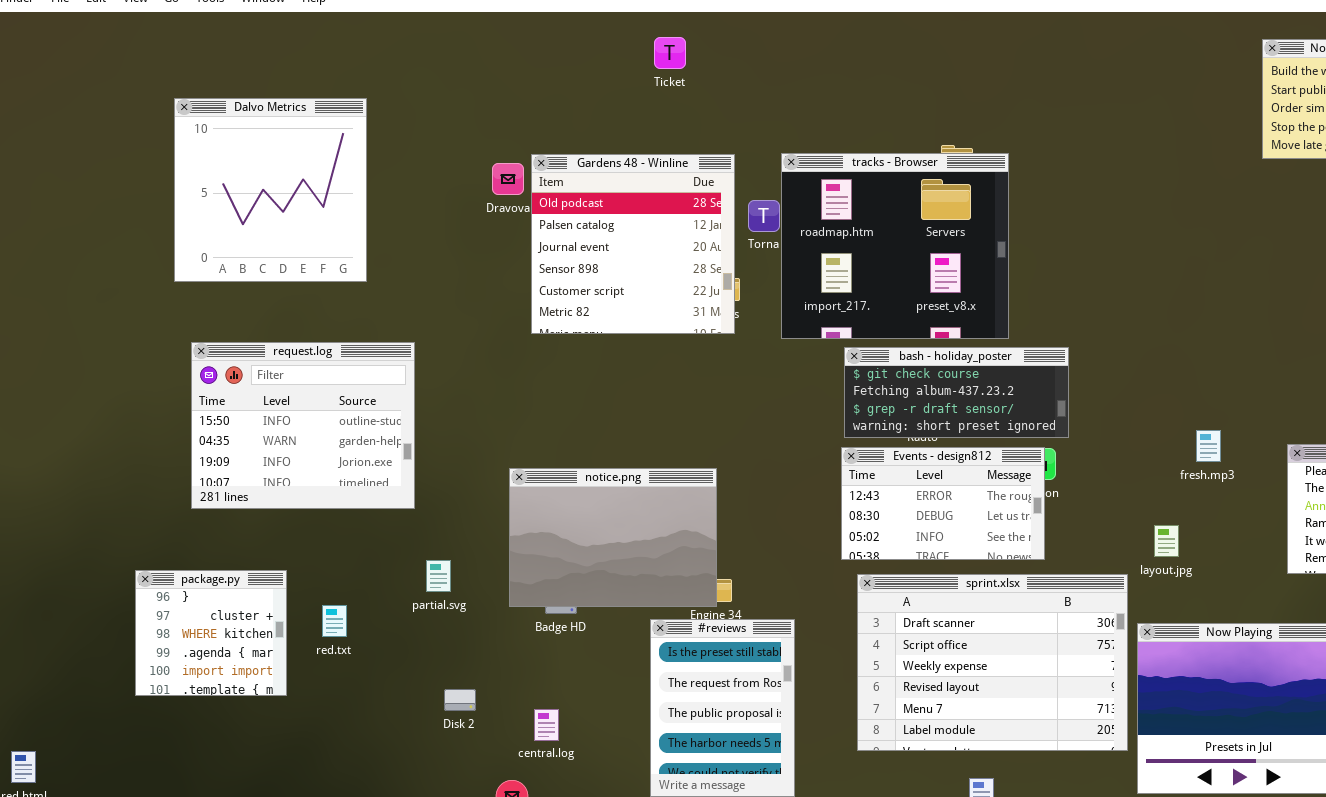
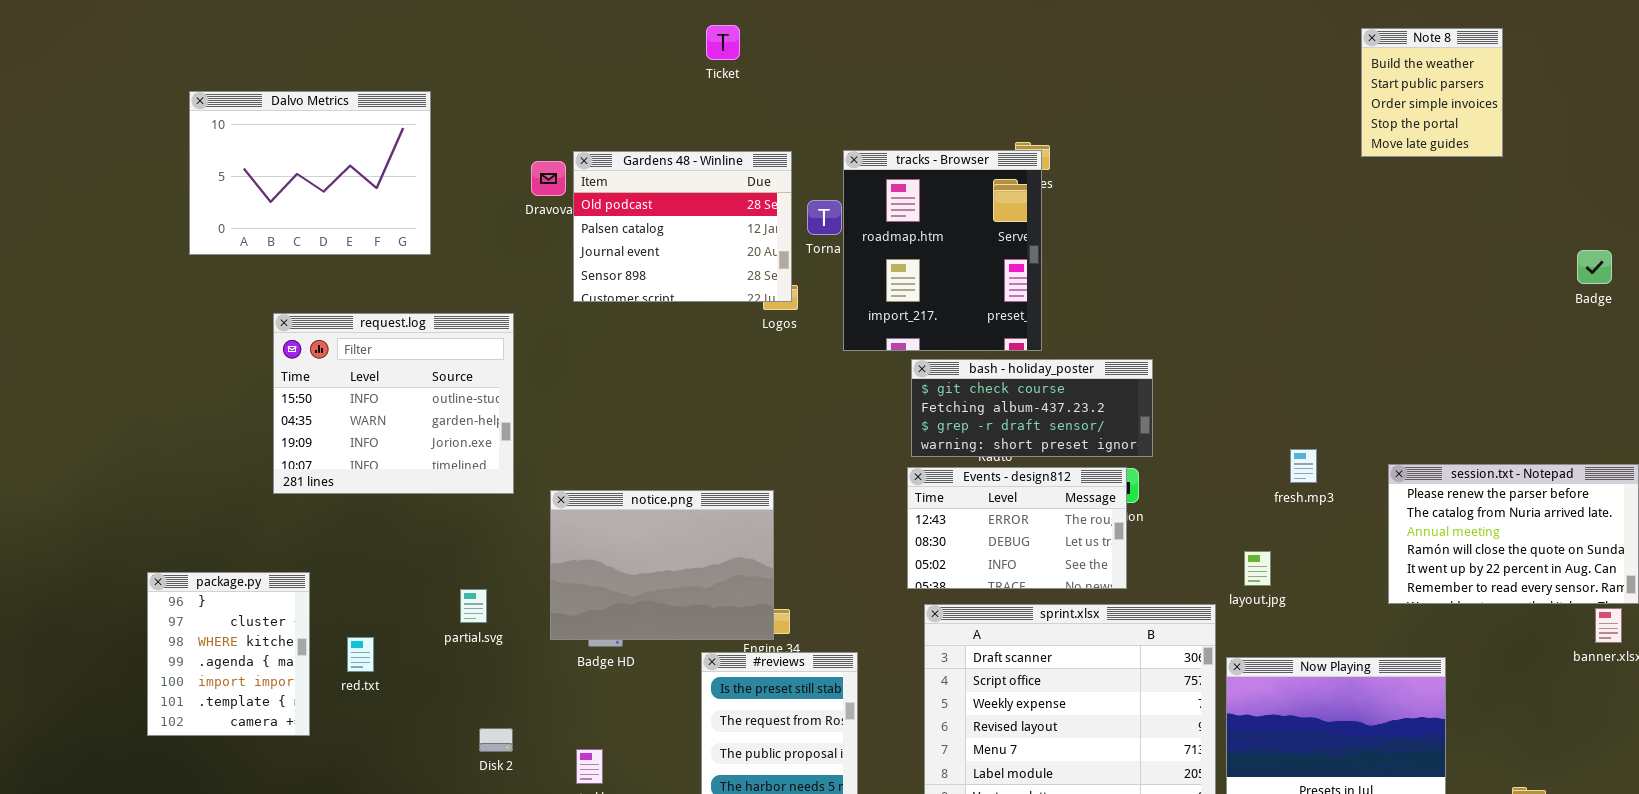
Dalvo Metrics: [174,98,367,282] -> [189,91,431,255], resized
tracks - Browser: [781,153,1009,339] -> [843,150,1042,351], resized
Gardens 48 - Winline: [531,154,735,334] -> [573,151,792,302], resized
request.log: [191,342,415,509] -> [273,313,514,494], moved
package.py: [135,570,287,696] -> [147,572,310,736], resized

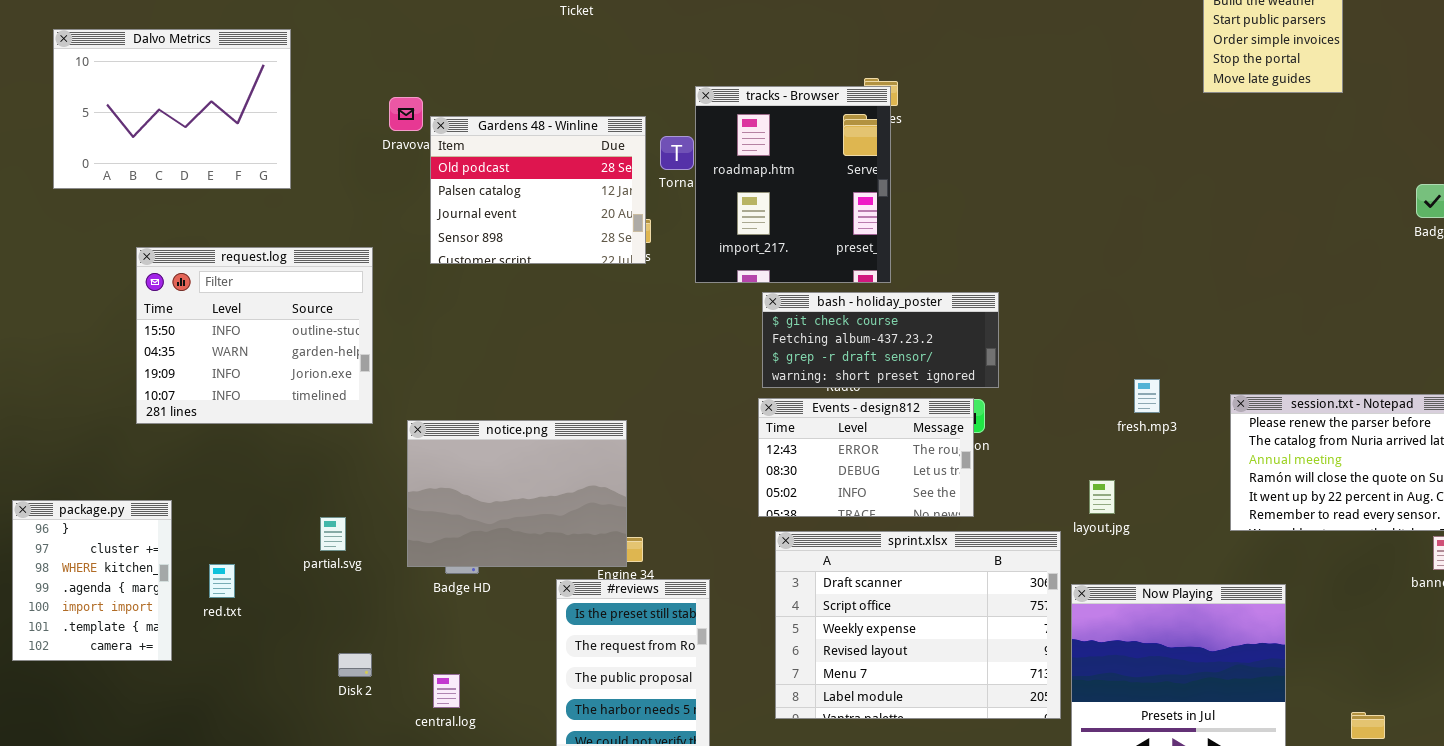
Gardens 48 - Winline: [573,151,792,302] -> [430,116,646,264], moved

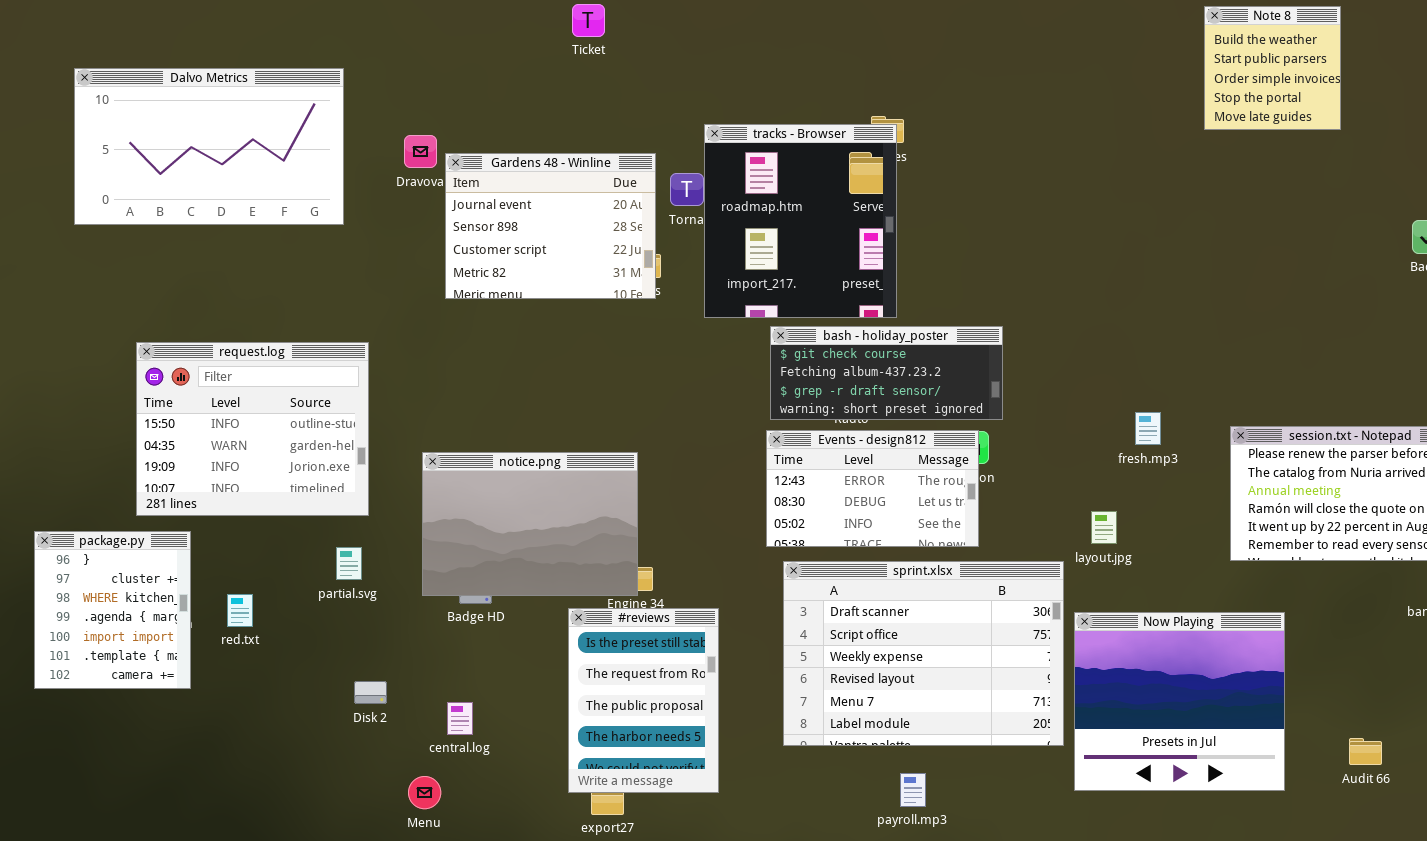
Dalvo Metrics: [53,29,291,189] -> [74,68,344,225], resized
Gardens 48 - Winline: [430,116,646,264] -> [445,153,656,299], scrolled down 2 rows
request.log: [136,247,373,424] -> [136,342,369,516], moved

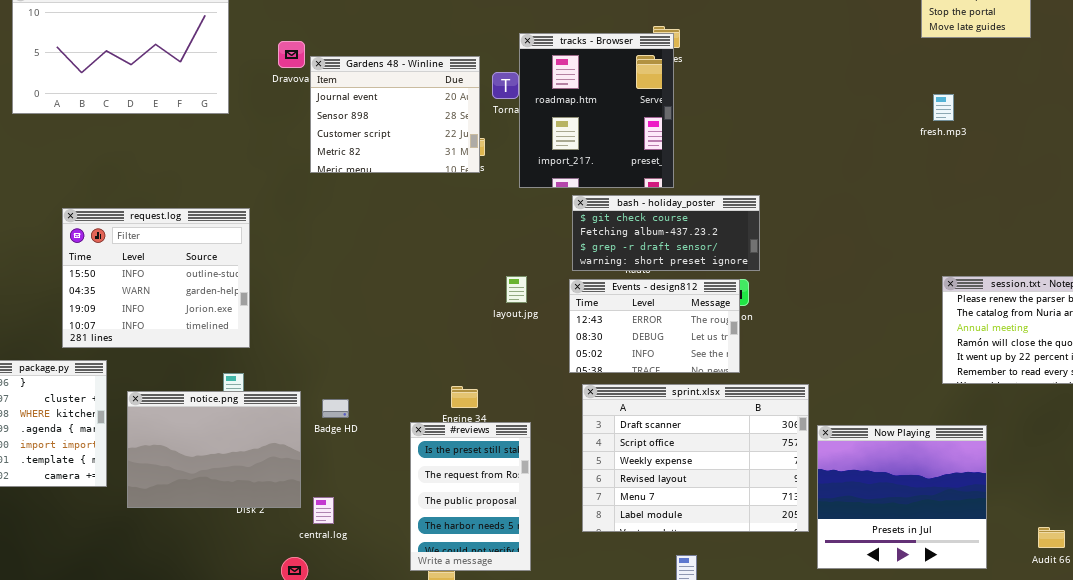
fresh.mp3: [1135,412,1161,445] -> [933,94,954,121], moved
notice.png: [422,452,638,596] -> [127,391,301,508], moved
layout.jpg: [1091,511,1117,544] -> [506,276,527,303], moved

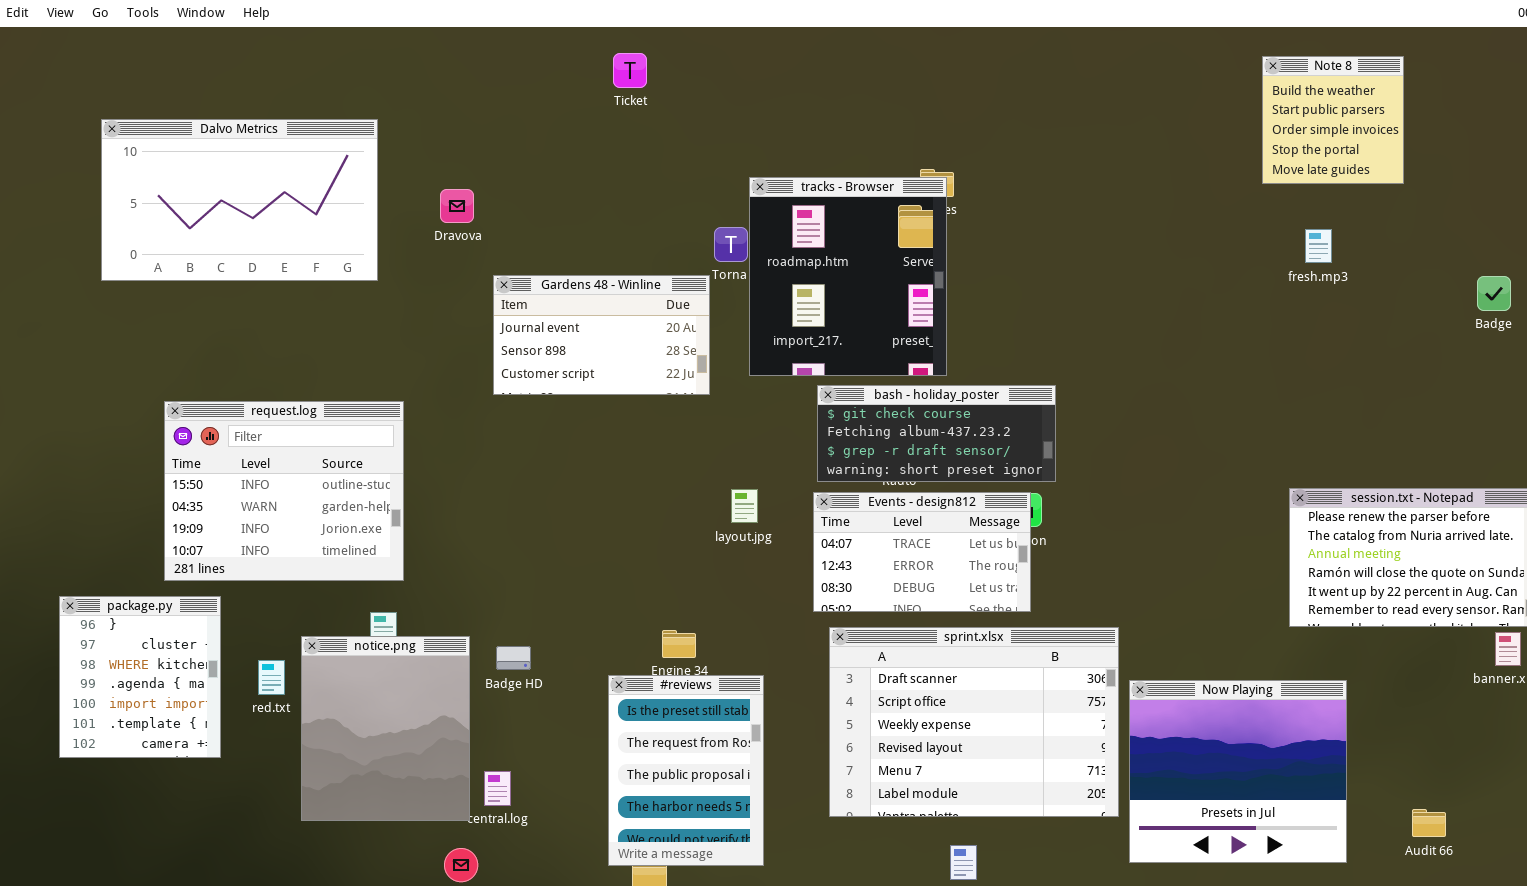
Gardens 48 - Winline: [310,56,480,173] -> [493,275,710,395], moved, resized
fresh.mp3: [933,94,954,121] -> [1305,229,1332,263], moved
Events - design812: [569,279,740,373] -> [813,492,1031,612], scrolled up 1 row
notice.png: [127,391,301,508] -> [301,636,470,821], resized

